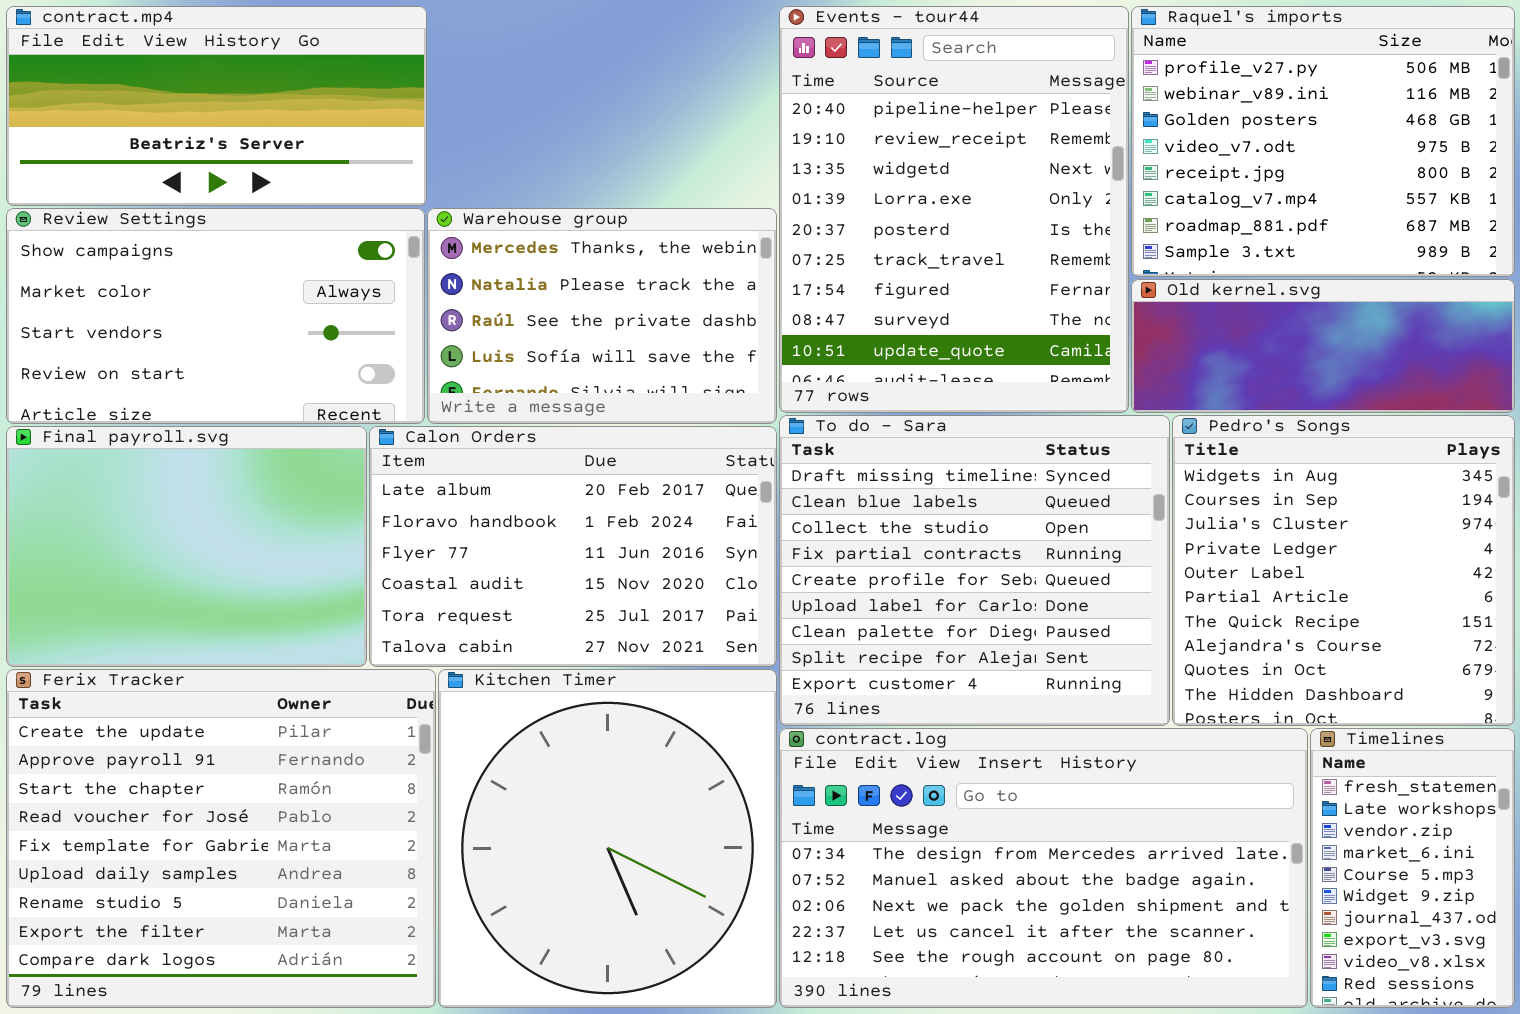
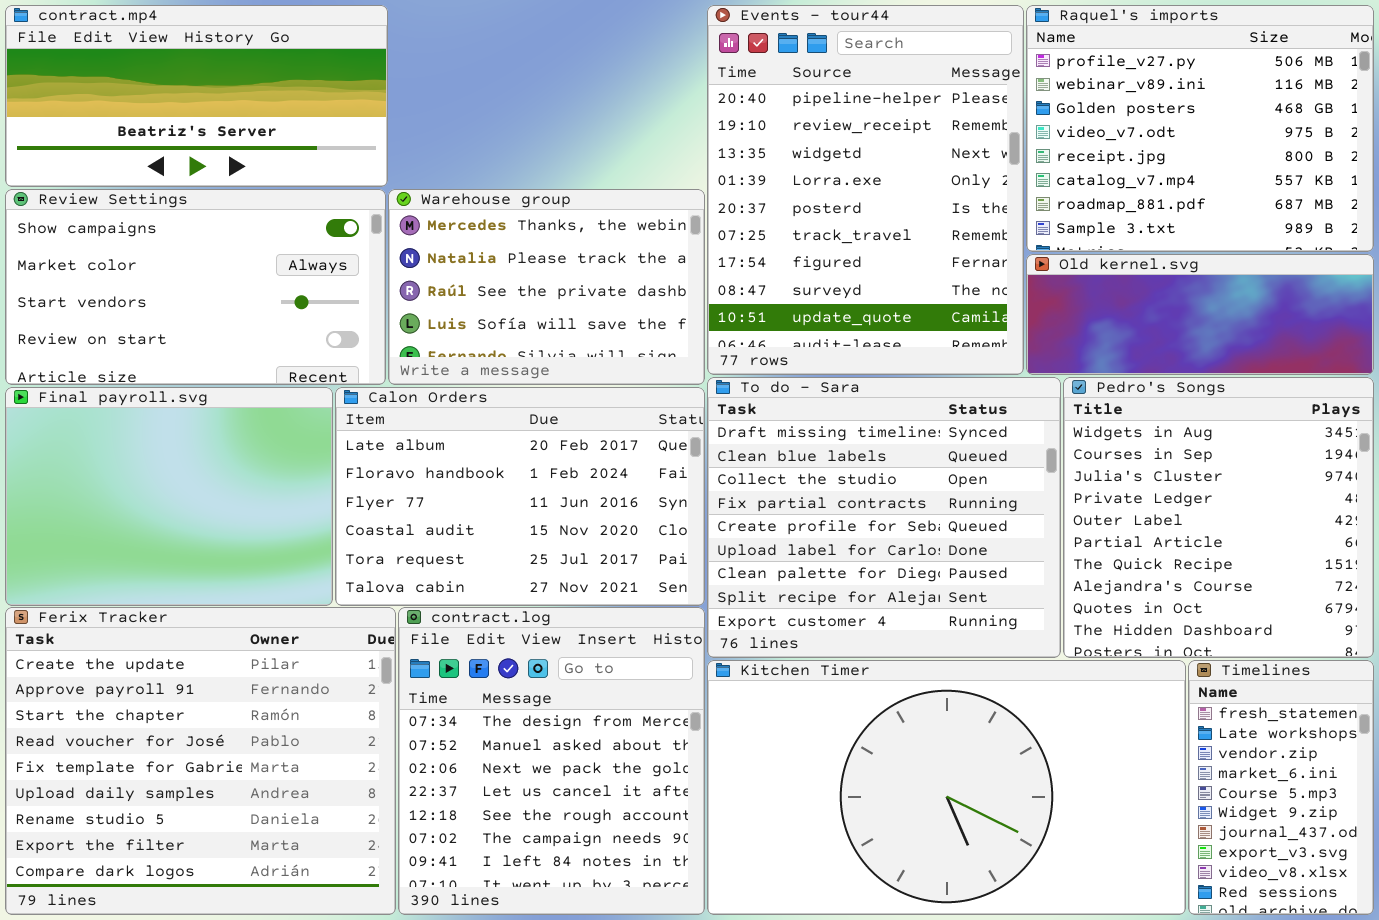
Kitchen Timer: [438,669,777,1008] -> [707,660,1186,915], moved, resized
contract.log: [779,728,1308,1008] -> [398,607,705,915], moved, resized

